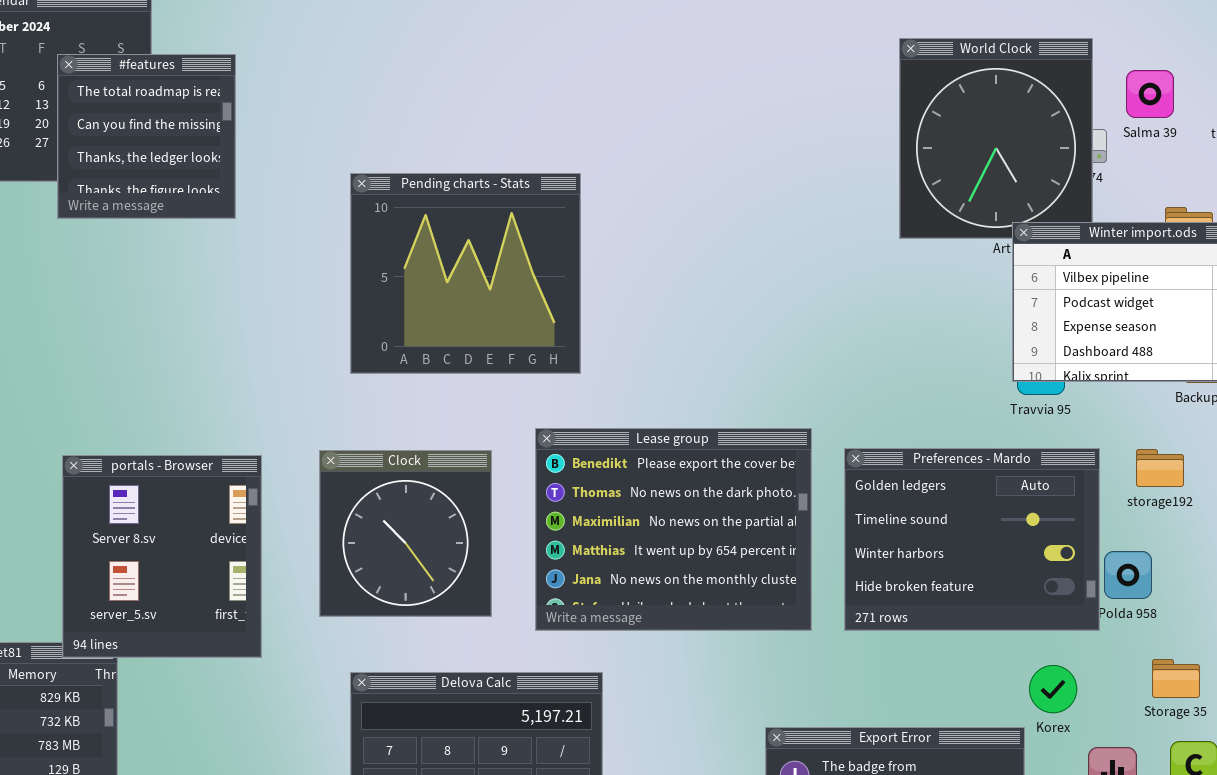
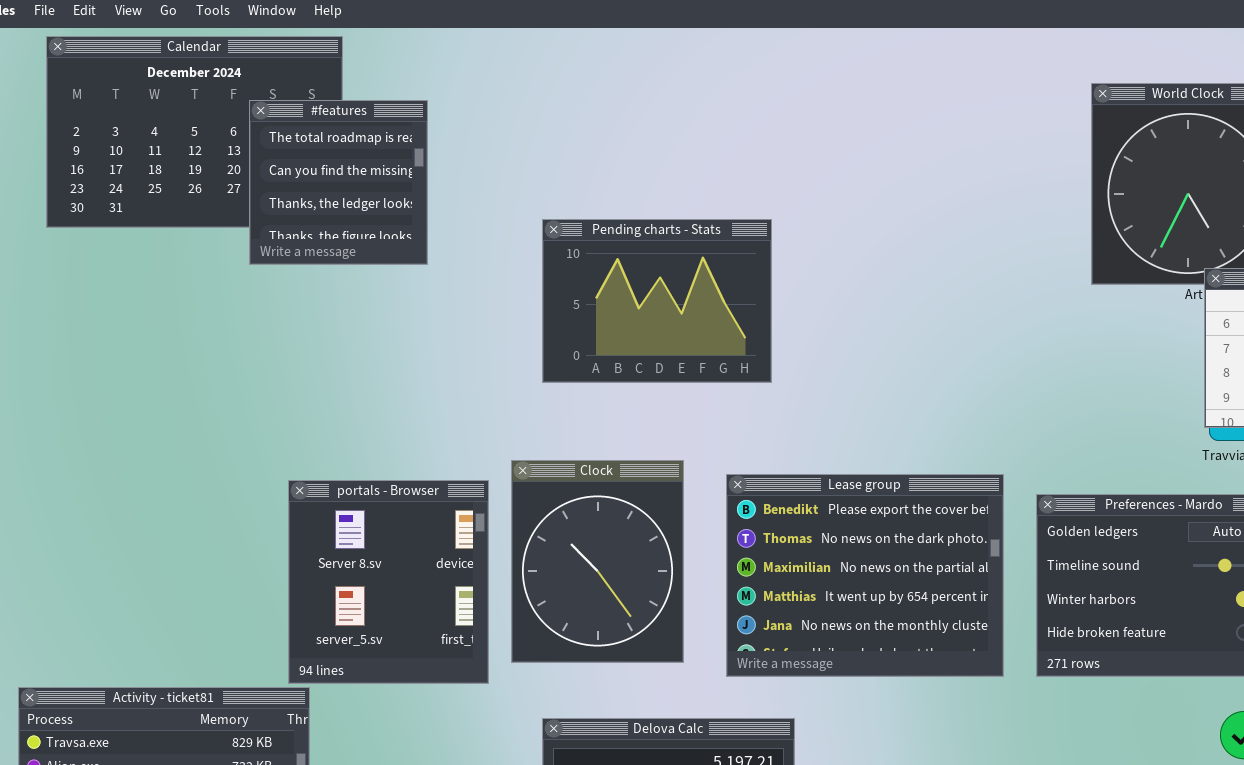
Pending charts - Stats: [350,173,581,374] -> [542,219,772,383], resized
Clock: [319,450,492,617] -> [511,460,684,663], resized
portals - Browser: [62,455,262,658] -> [288,480,489,684], moved

